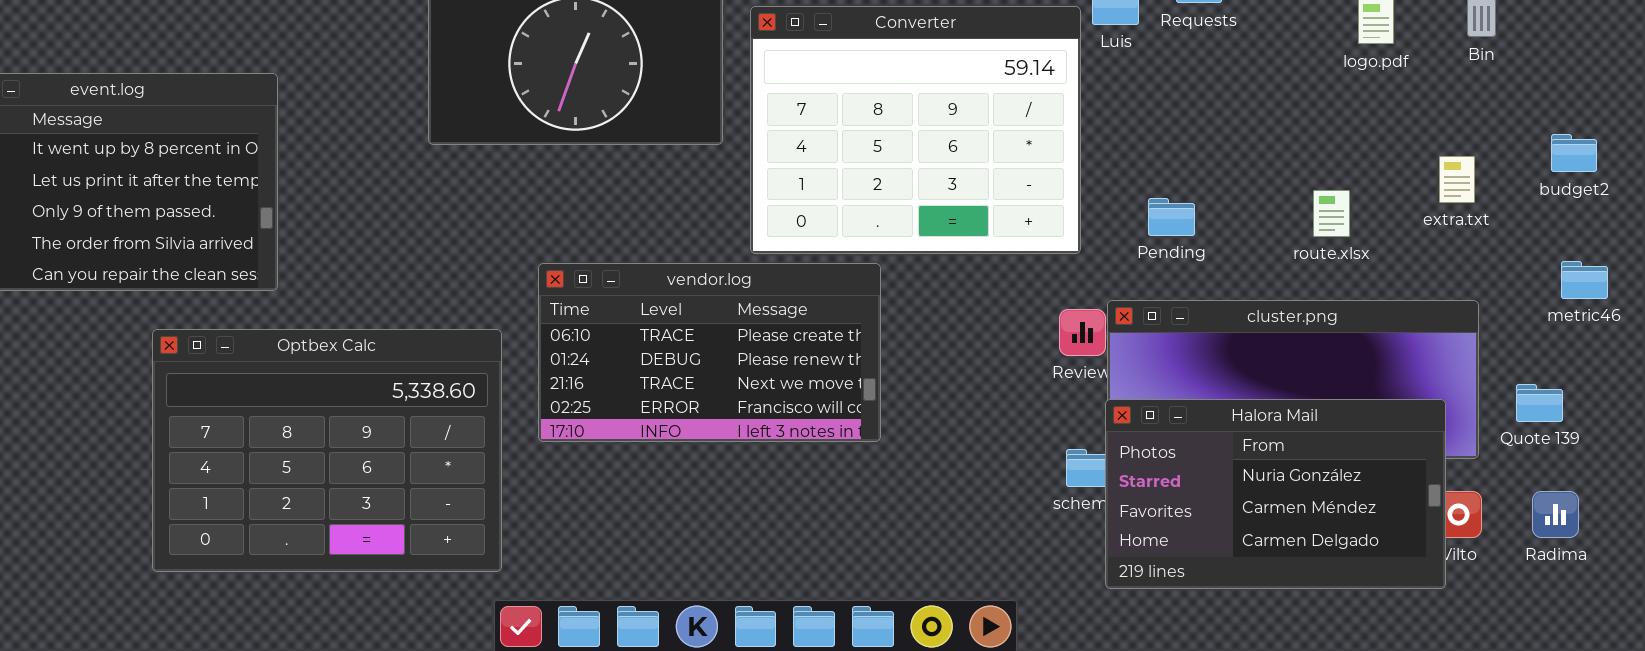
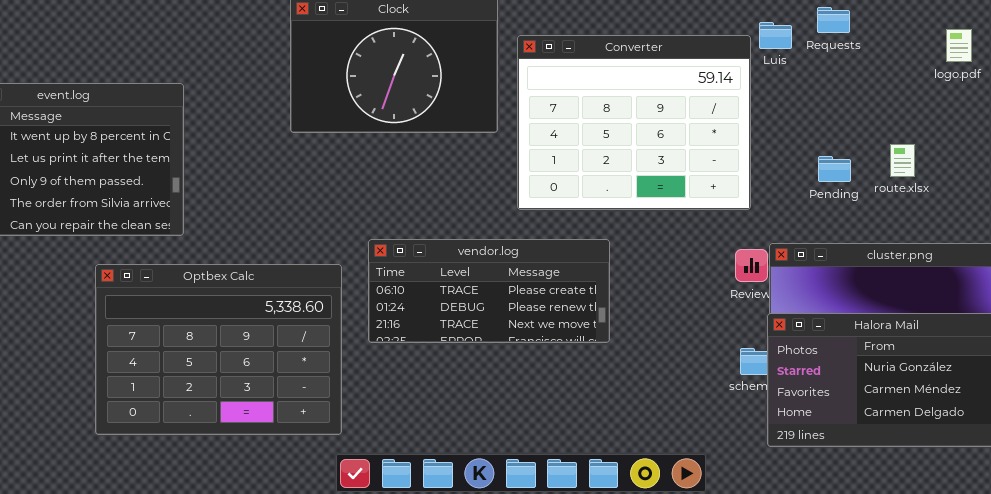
route.xlsx: [1313,190,1350,237] -> [890,144,915,177], moved
Pending: [1148,198,1195,236] -> [818,156,851,182], moved
vendor.log: [538,263,881,442] -> [368,239,610,343], resized

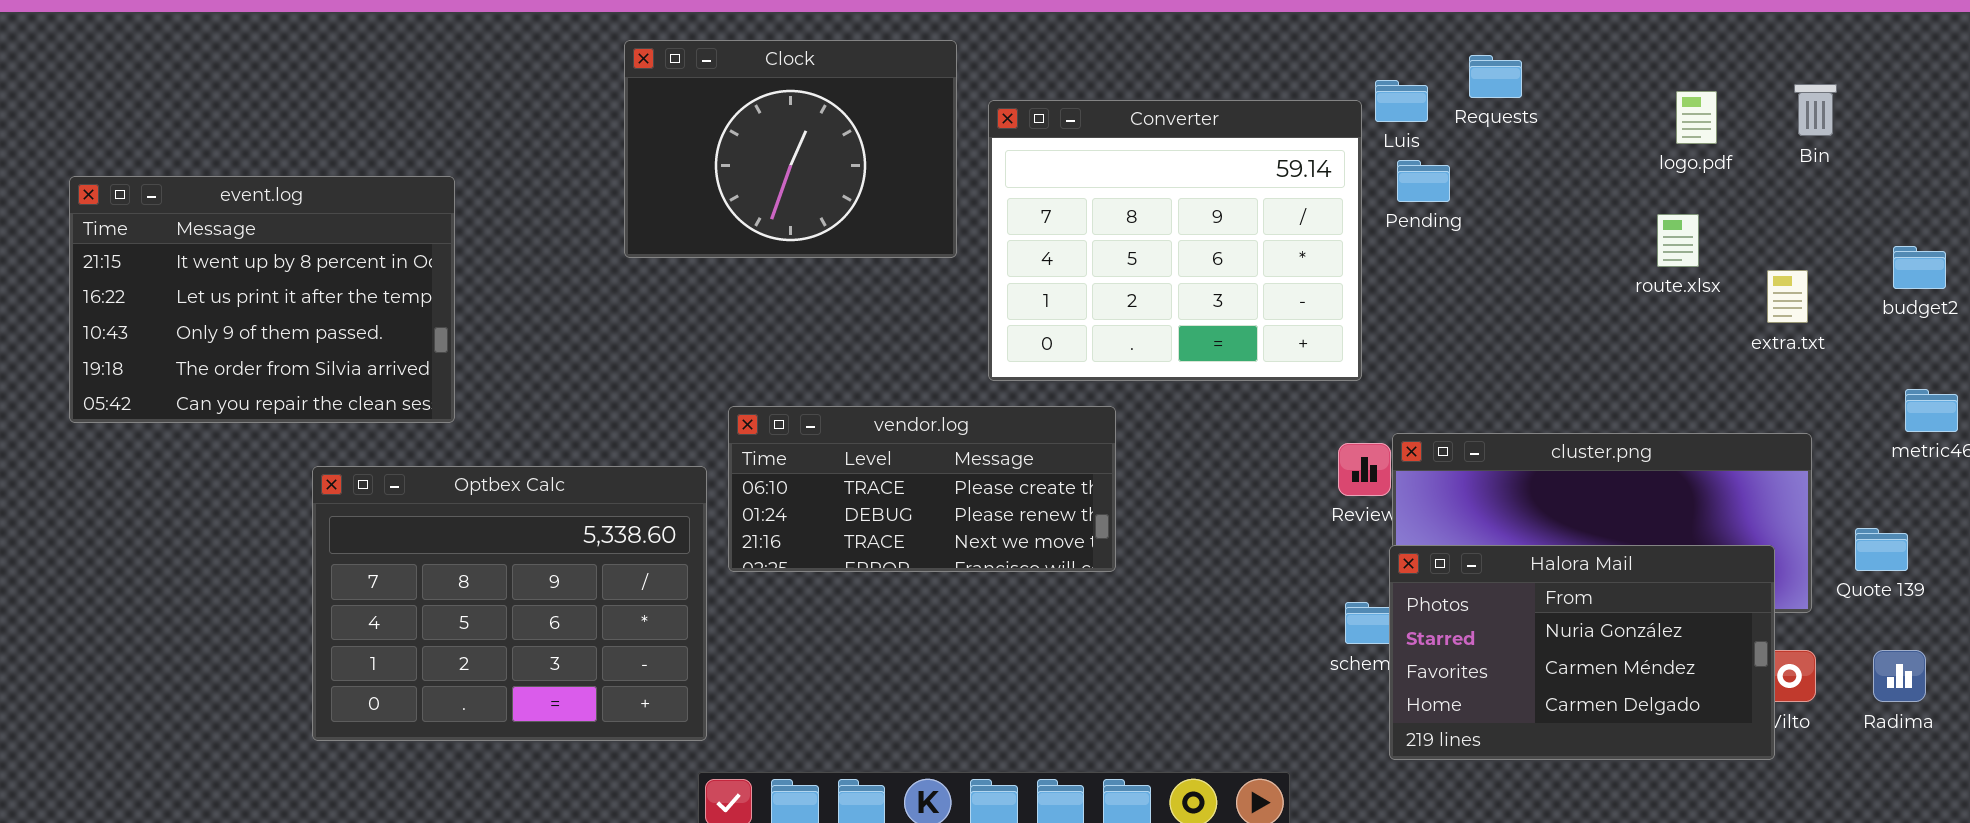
route.xlsx: [890,144,915,177] -> [1657,214,1699,267], moved
Pending: [818,156,851,182] -> [1397,160,1450,202], moved
vendor.log: [368,239,610,343] -> [728,406,1116,572], moved

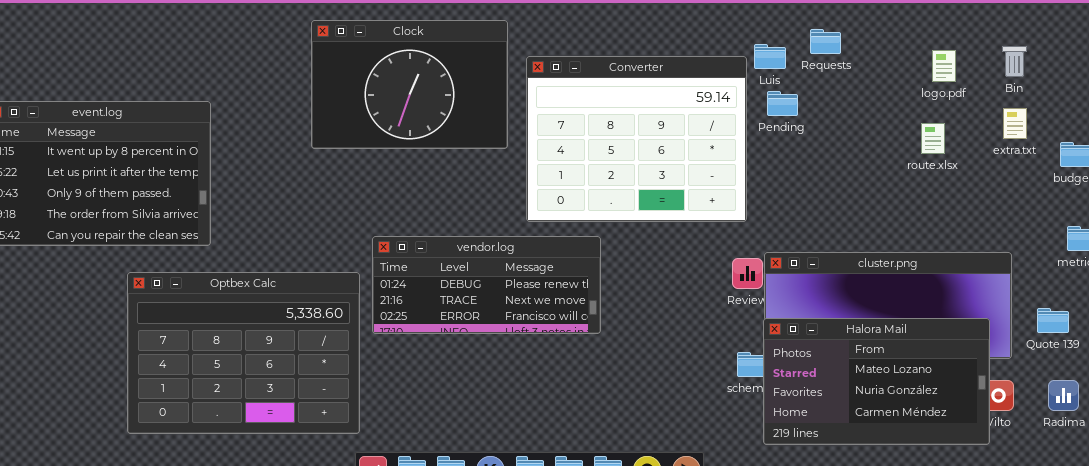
extra.txt: [1767,270,1808,323] -> [1003,108,1027,139], moved
vendor.log: [728,406,1116,572] -> [372,236,601,334], scrolled down 1 row
Halora Mail: [1389,545,1775,760] -> [763,318,990,445], scrolled up 1 row

